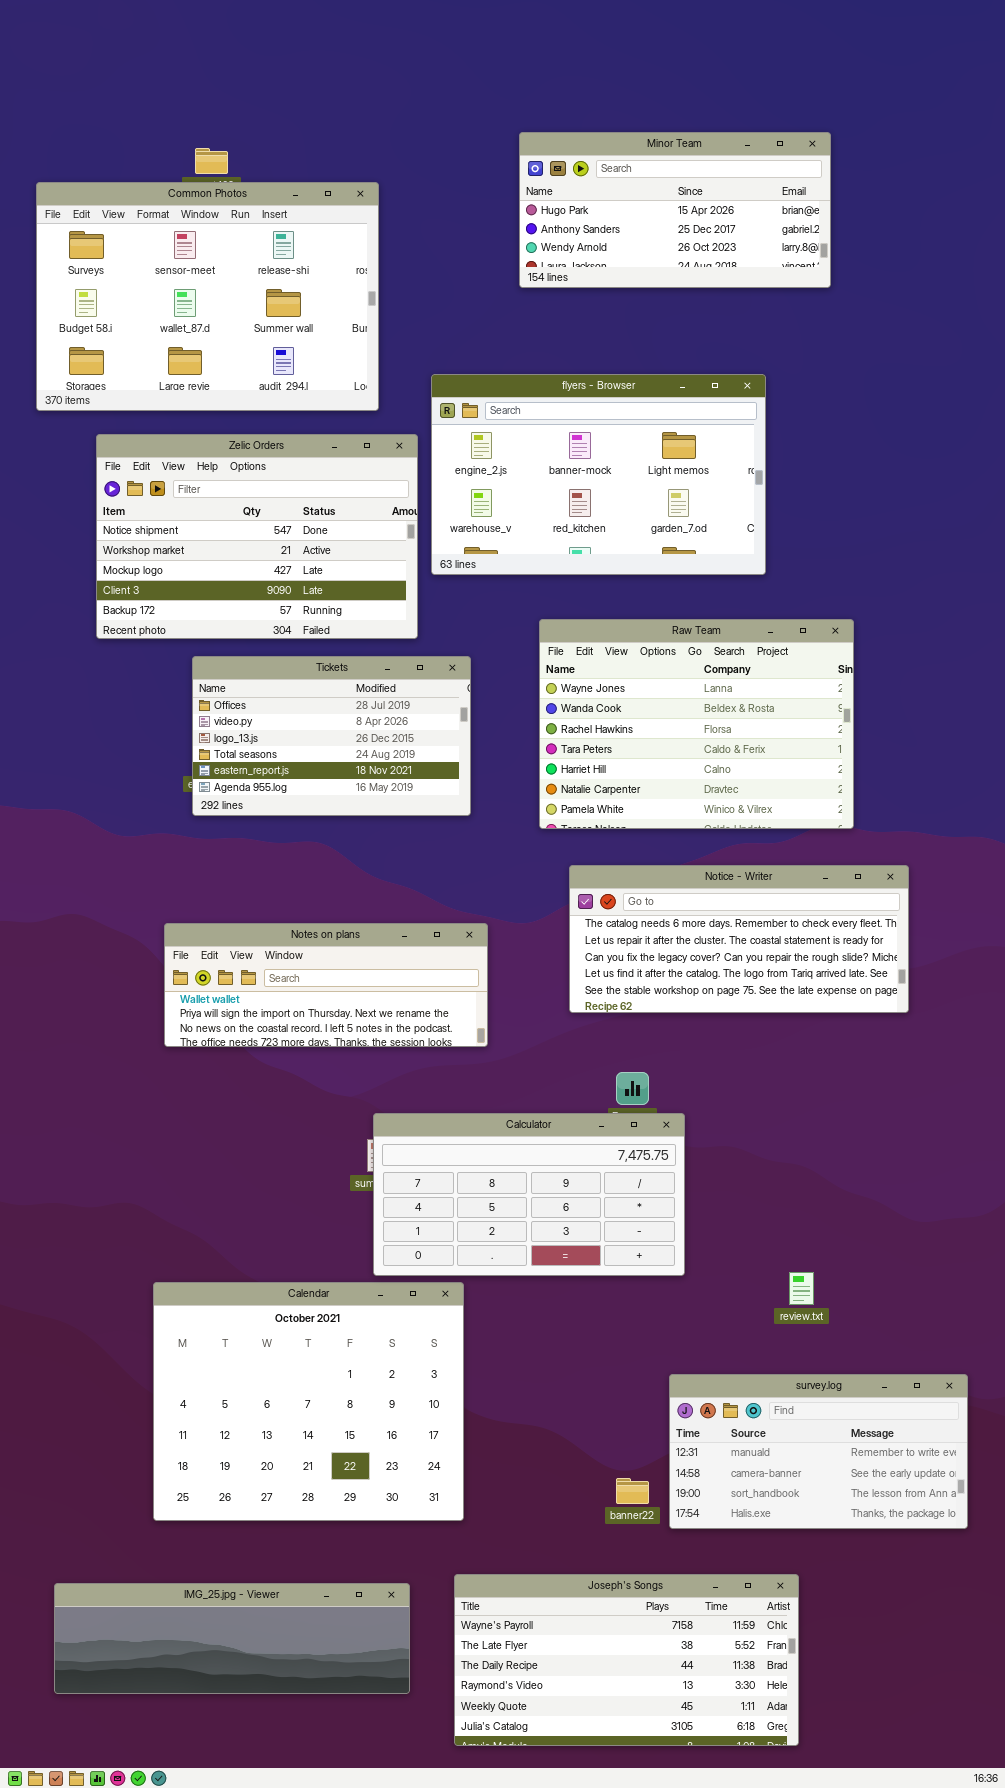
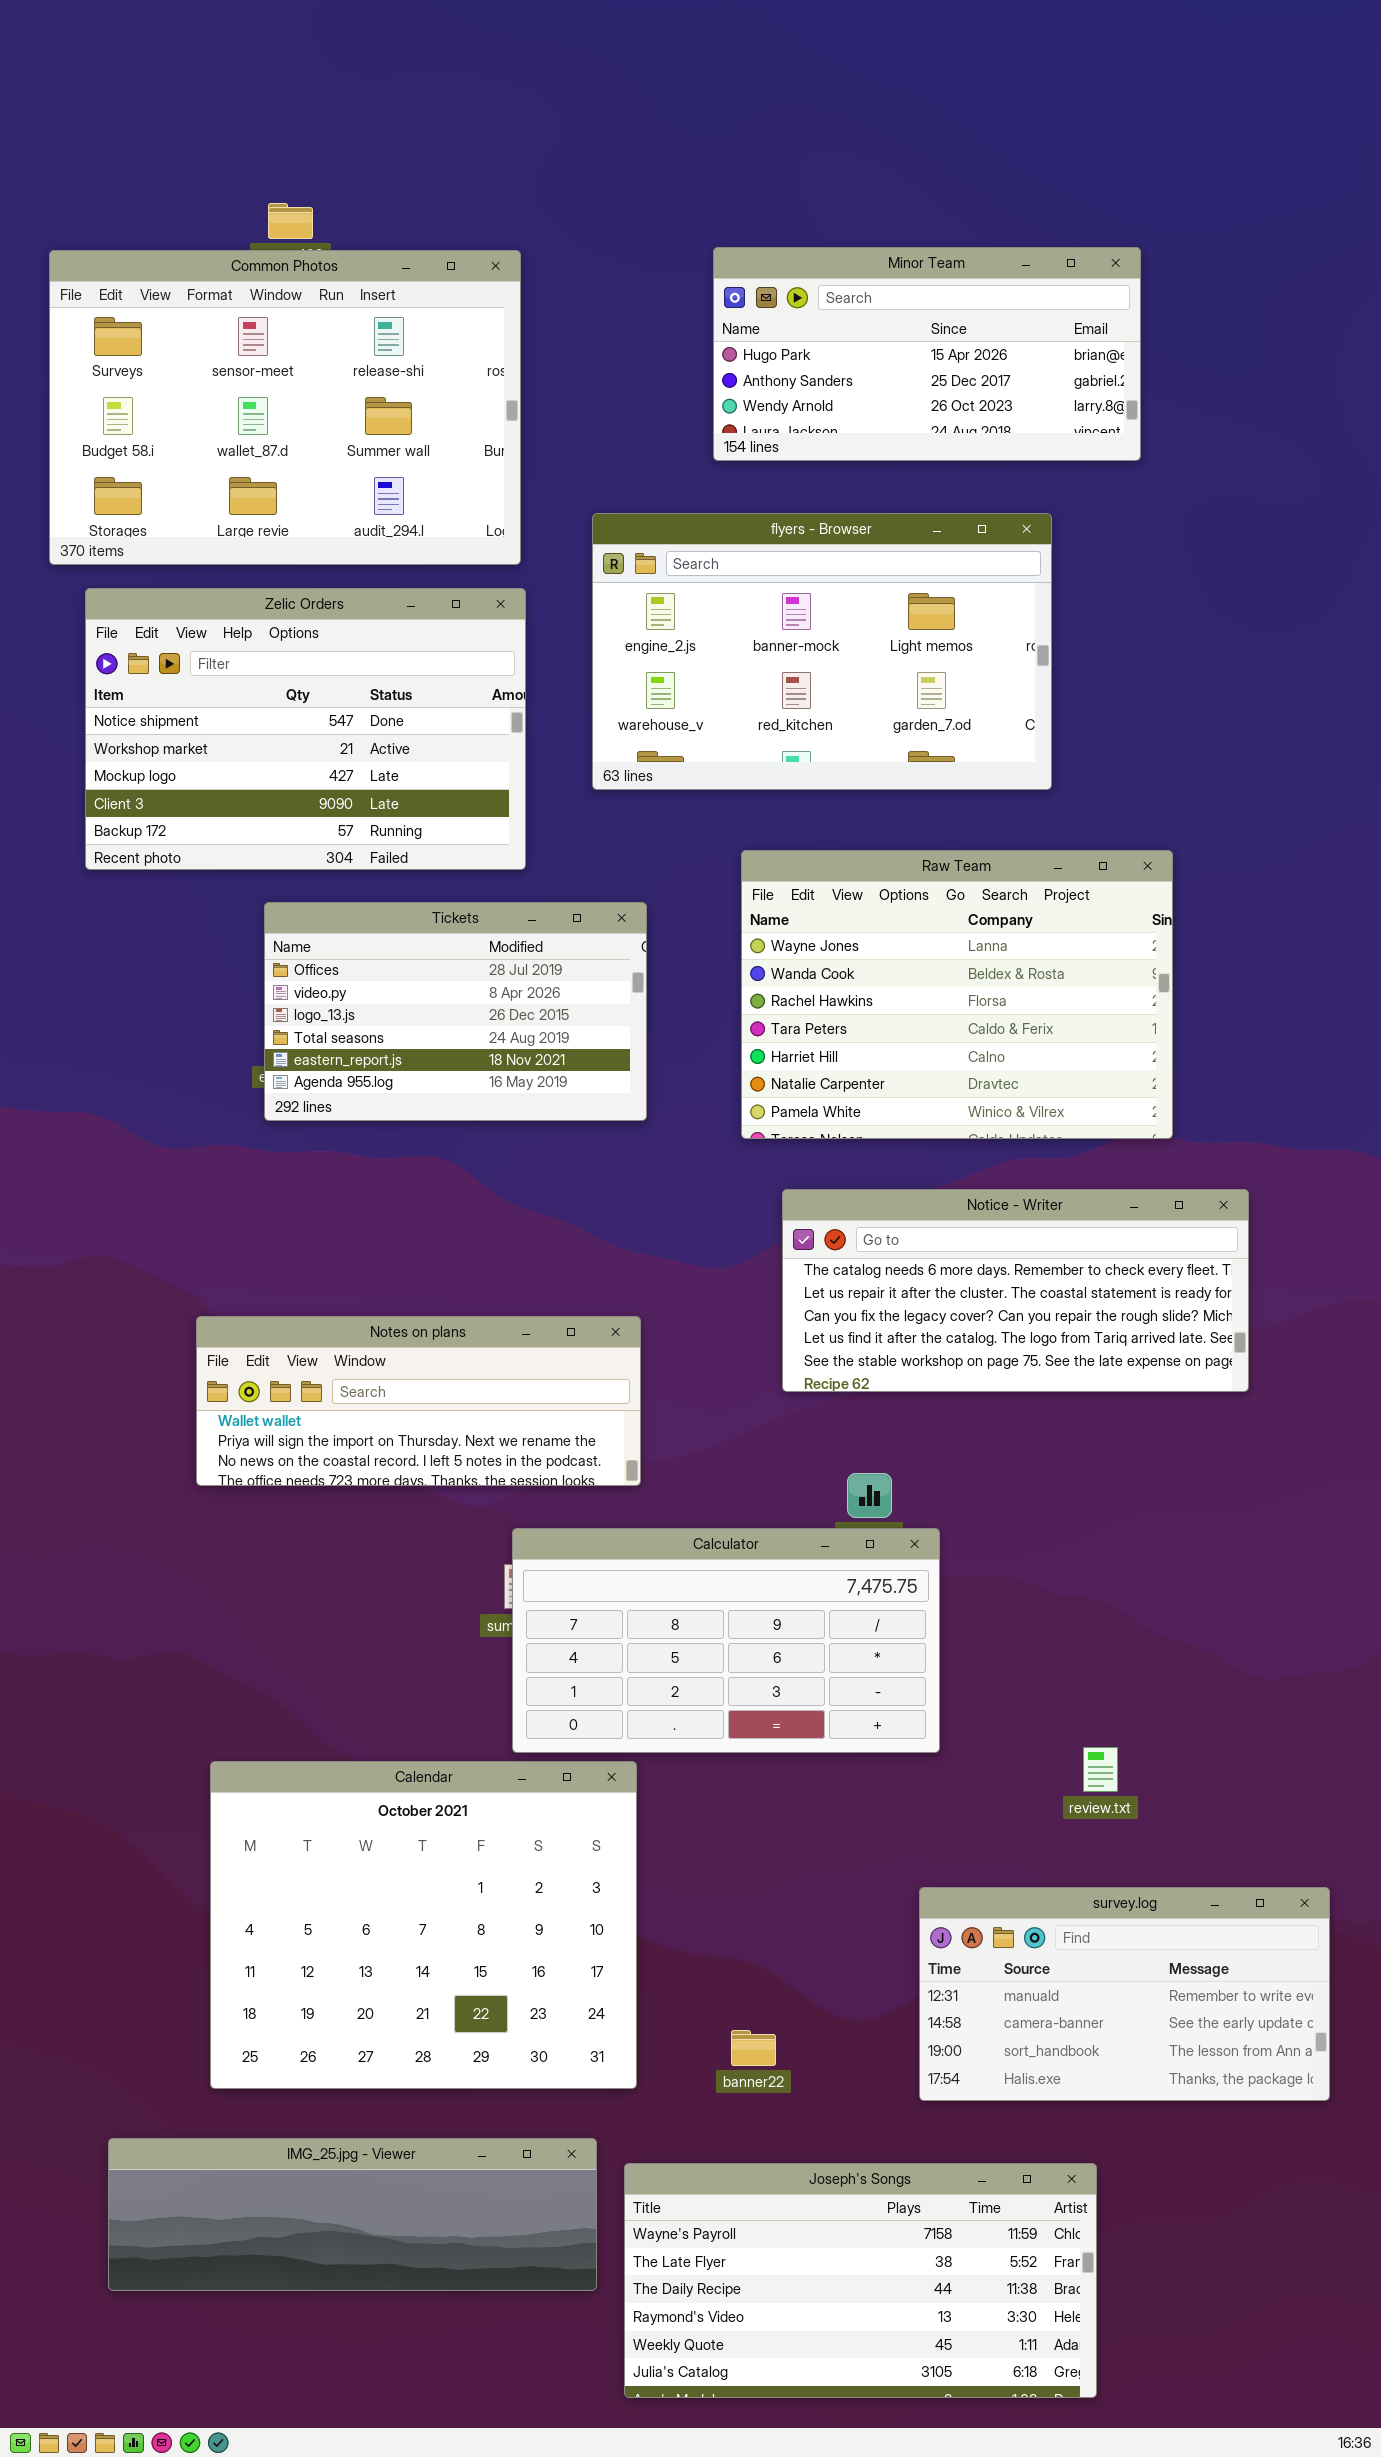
Minor Team: [519,132,831,288] -> [713,247,1141,461], moved
Zelic Orders: [96,434,418,639] -> [85,588,526,870], moved
Notes on plans: [164,923,488,1047] -> [196,1316,641,1486], moved
banner22: [616,1478,649,1504] -> [731,2030,776,2066], moved
IMG_25.jpg - Viewer: [54,1583,410,1694] -> [108,2138,597,2291], moved

